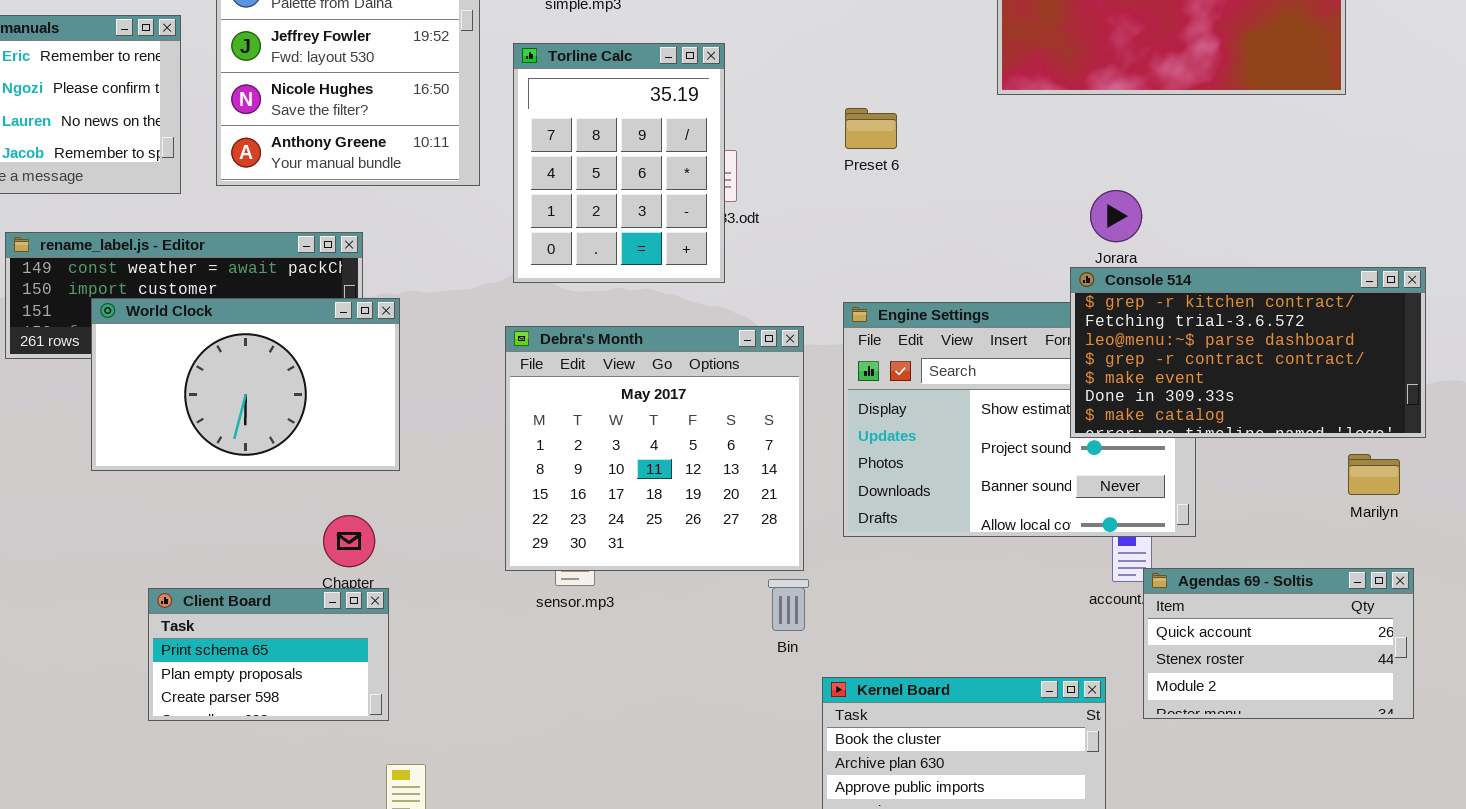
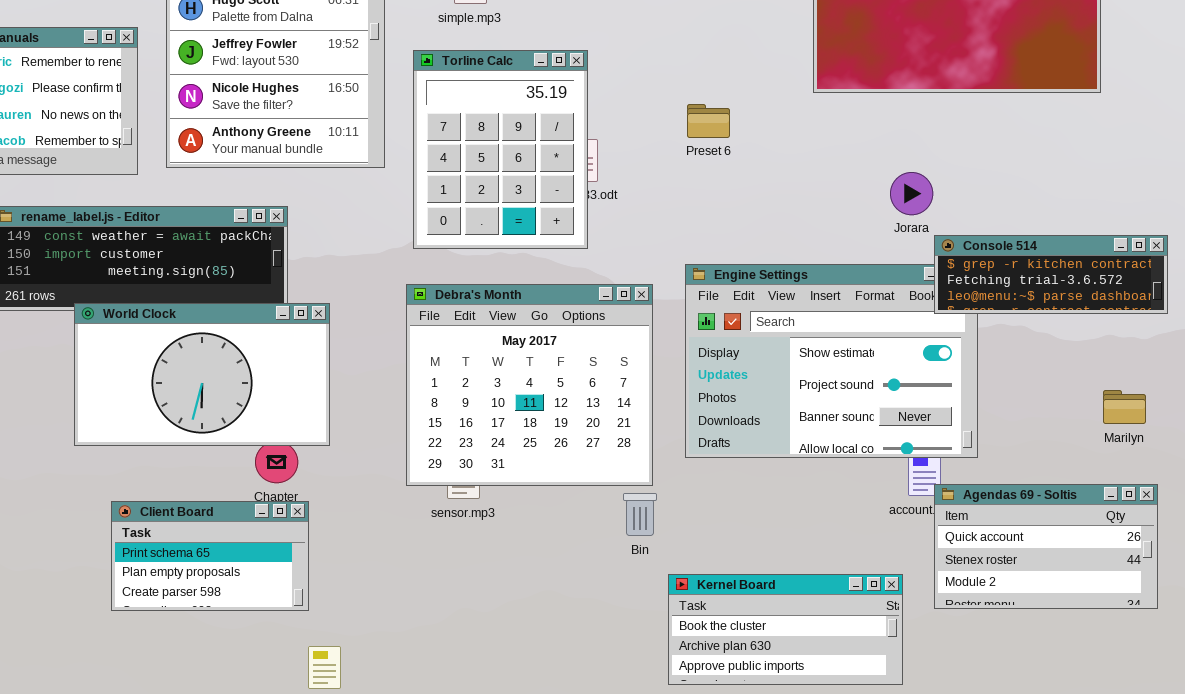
Console 514: [1070,267,1426,438] -> [934,235,1168,314], resized
World Clock: [91,298,400,471] -> [74,303,330,446], moved

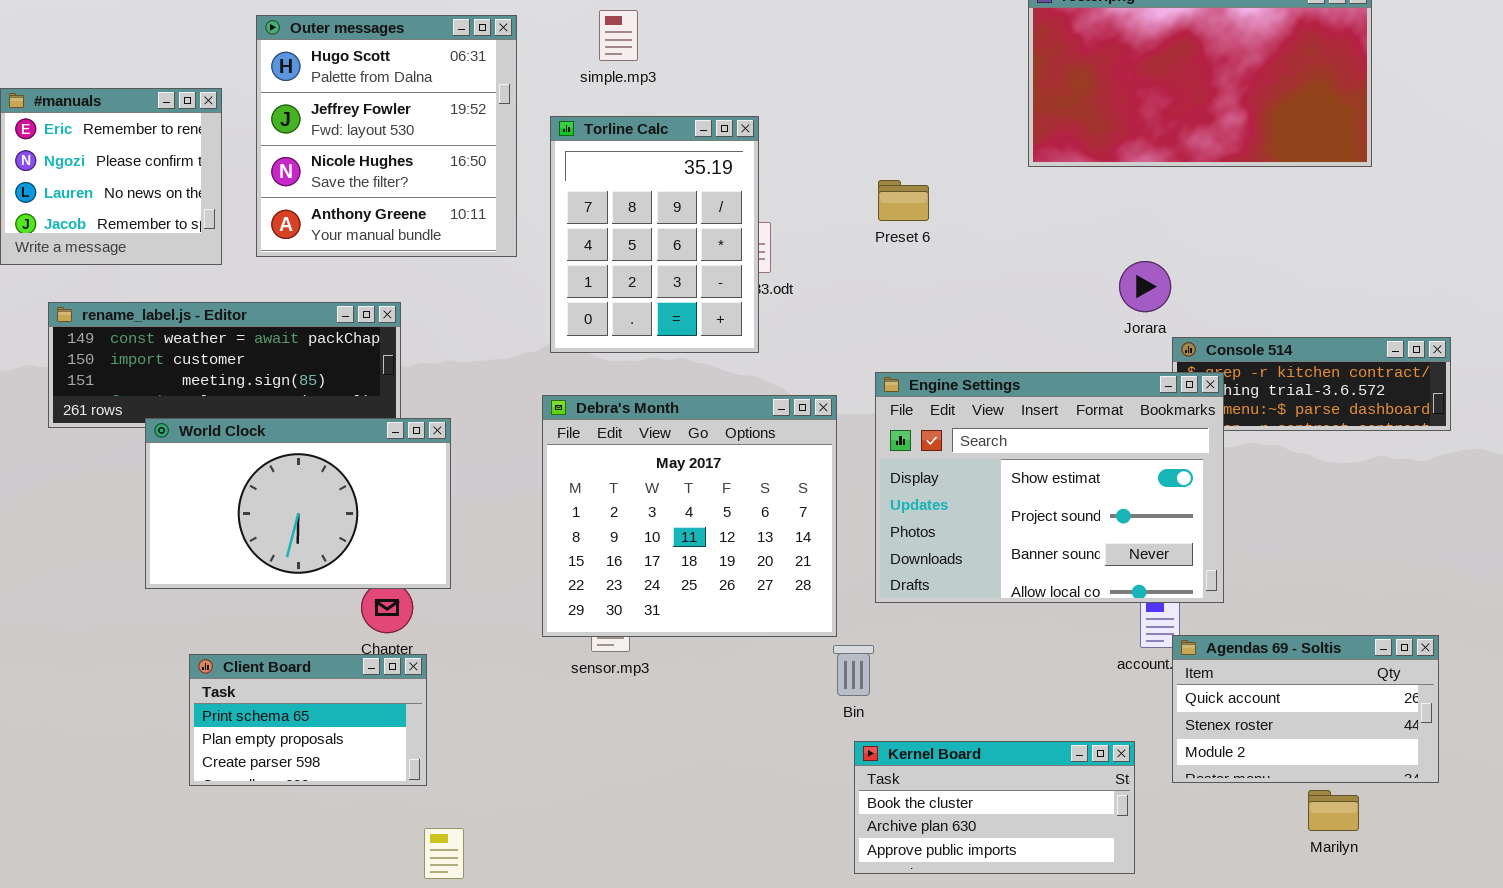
Engine Settings: [685,264,978,458] -> [875,372,1224,603], raised
Marilyn: [1103,390,1146,424] -> [1308,790,1359,831], moved
Bin: [623,493,657,536] -> [833,645,874,696], moved

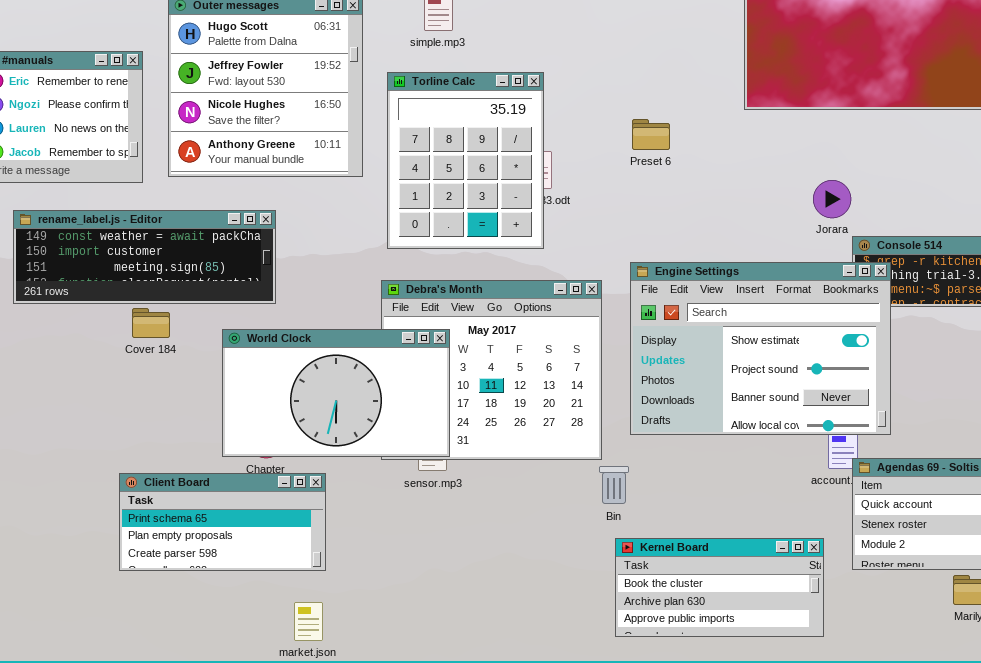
World Clock: [145,418,451,589] -> [222,329,450,457], moved
Client Board: [189,654,427,786] -> [119,473,326,571], resized

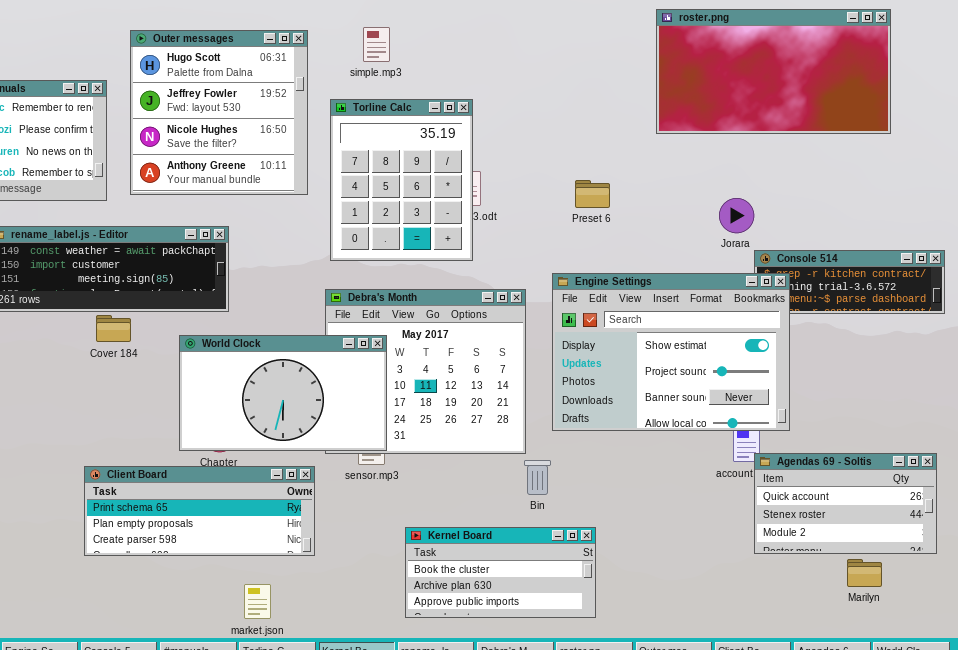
Preset 6: [632,119,670,150] -> [575,180,610,208], moved
Client Board: [119,473,326,571] -> [84,466,315,556], resized
Kernel Board: [615,538,824,637] -> [405,527,596,618], moved

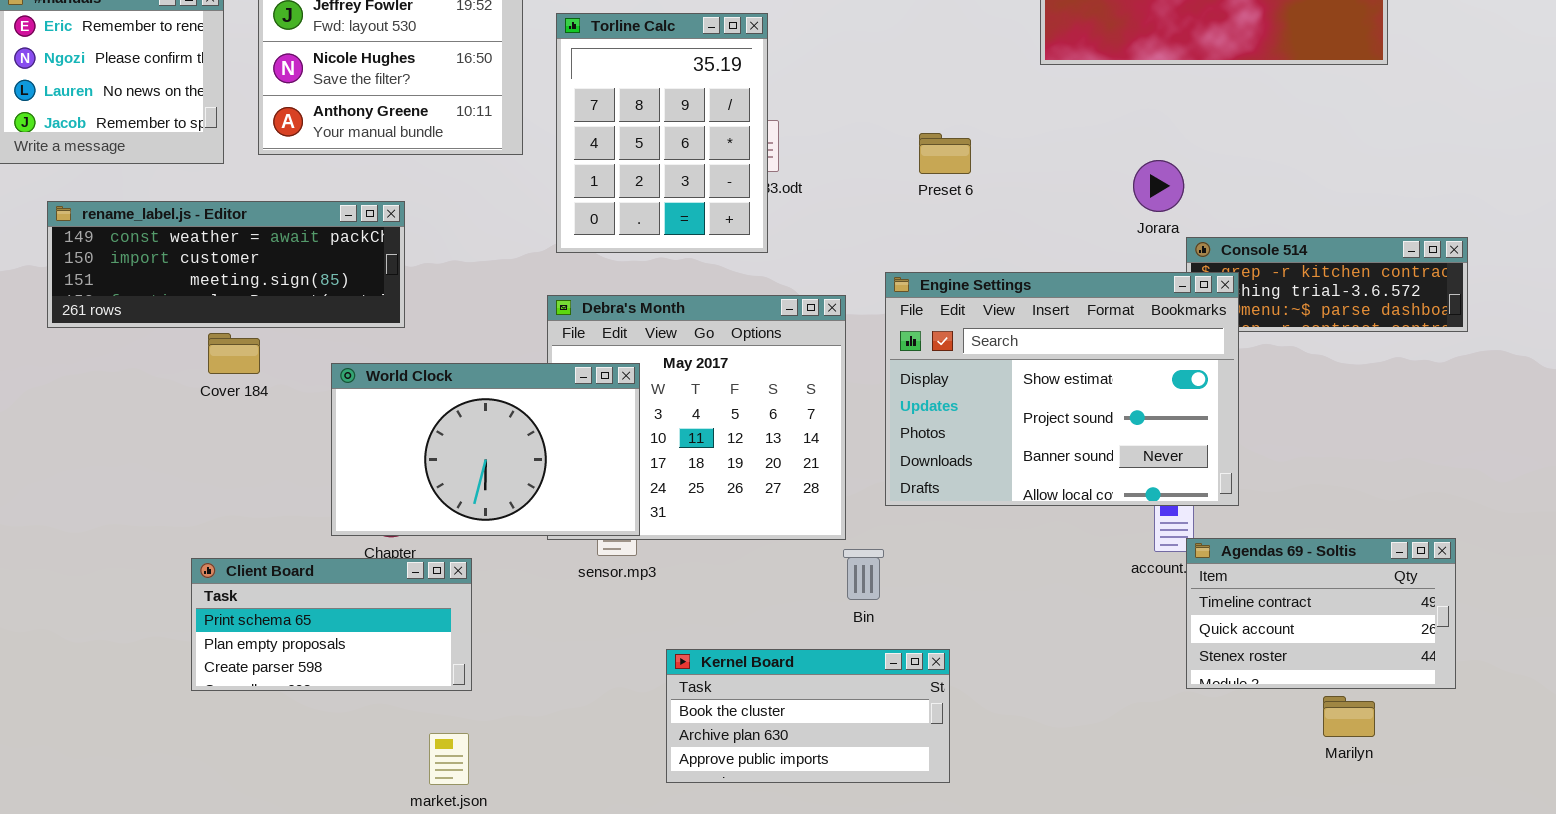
Agendas 69 - Soltis: [754,453,937,554] -> [1186,538,1456,689], scrolled up 1 row
Client Board: [84,466,315,556] -> [191,558,472,691], resized

